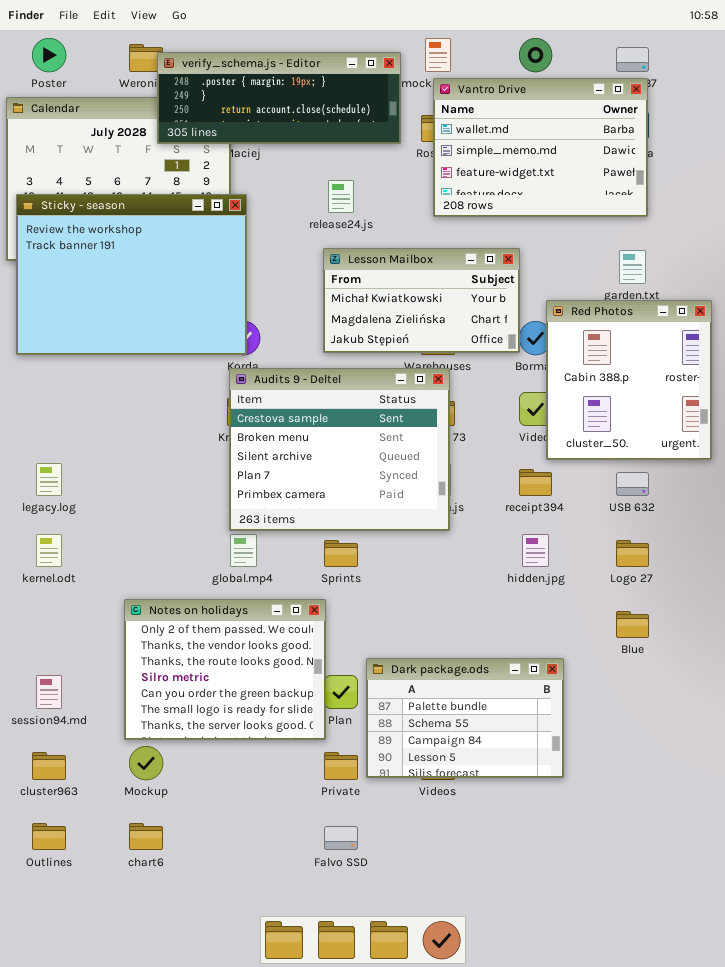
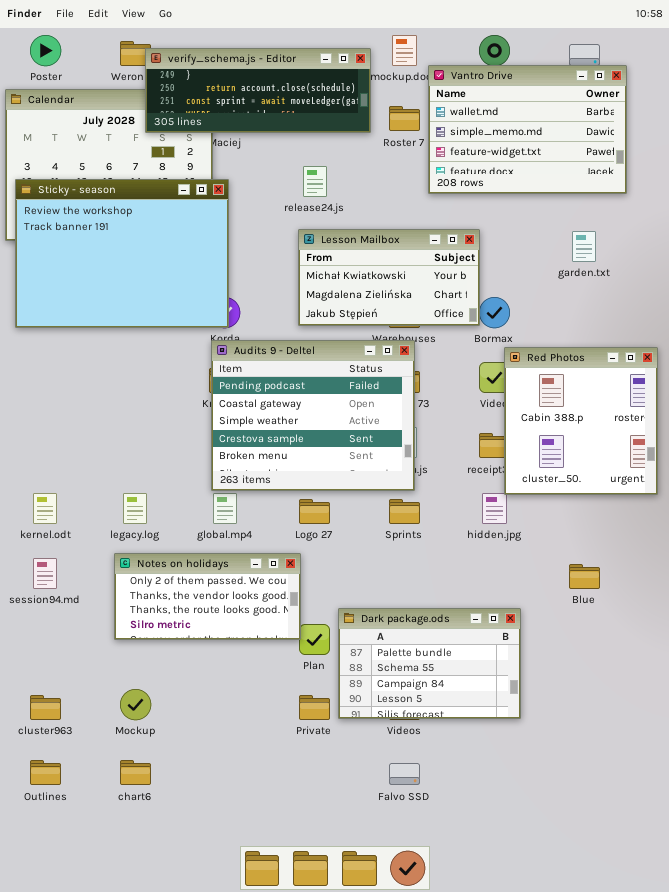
verify_schema.js - Editor: [157,52,401,144] -> [145,48,371,133], scrolled down 1 row
Vantro Drive: [433,78,648,217] -> [428,65,627,194], moved
Red Photos: [546,300,712,460] -> [504,347,658,495], moved
Audits 9 - Deltel: [229,368,450,531] -> [211,340,415,491], scrolled up 3 rows
legacy.log: [36,463,62,496] -> [123,493,147,524], moved
Sprints: [324,540,358,567] -> [389,499,420,524], moved
Logo 27: [616,540,649,567] -> [299,499,330,524], moved
Notes on holidays: [124,599,326,740] -> [114,553,301,640], resized
session94.md: [36,675,62,709] -> [33,558,57,589], moved
Falvo SSD: [324,826,358,850] -> [389,763,420,785], moved

